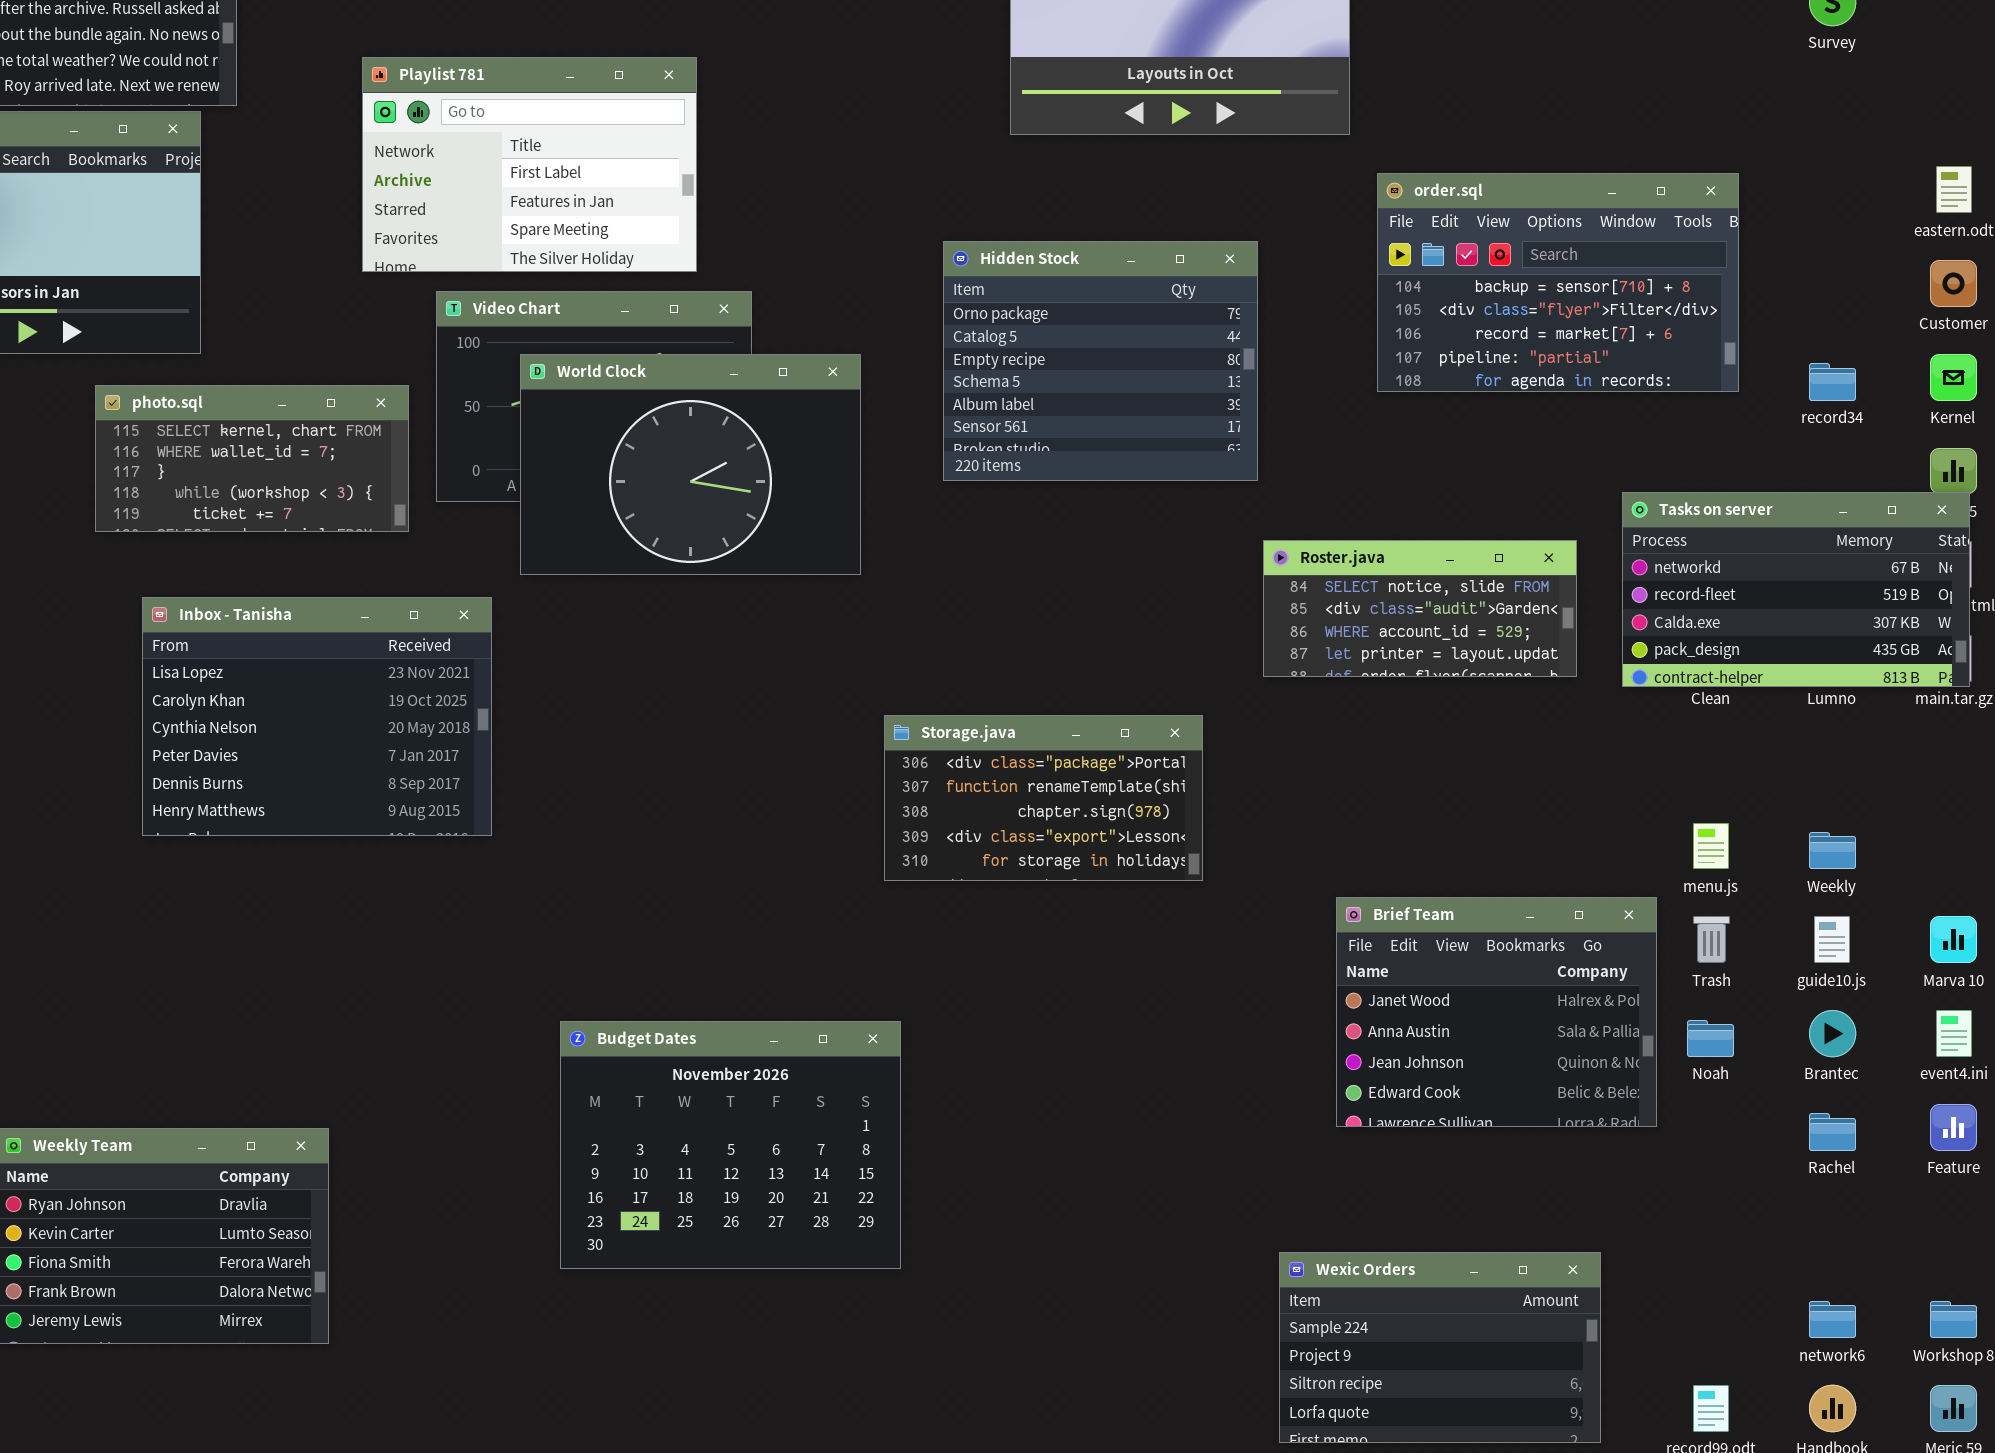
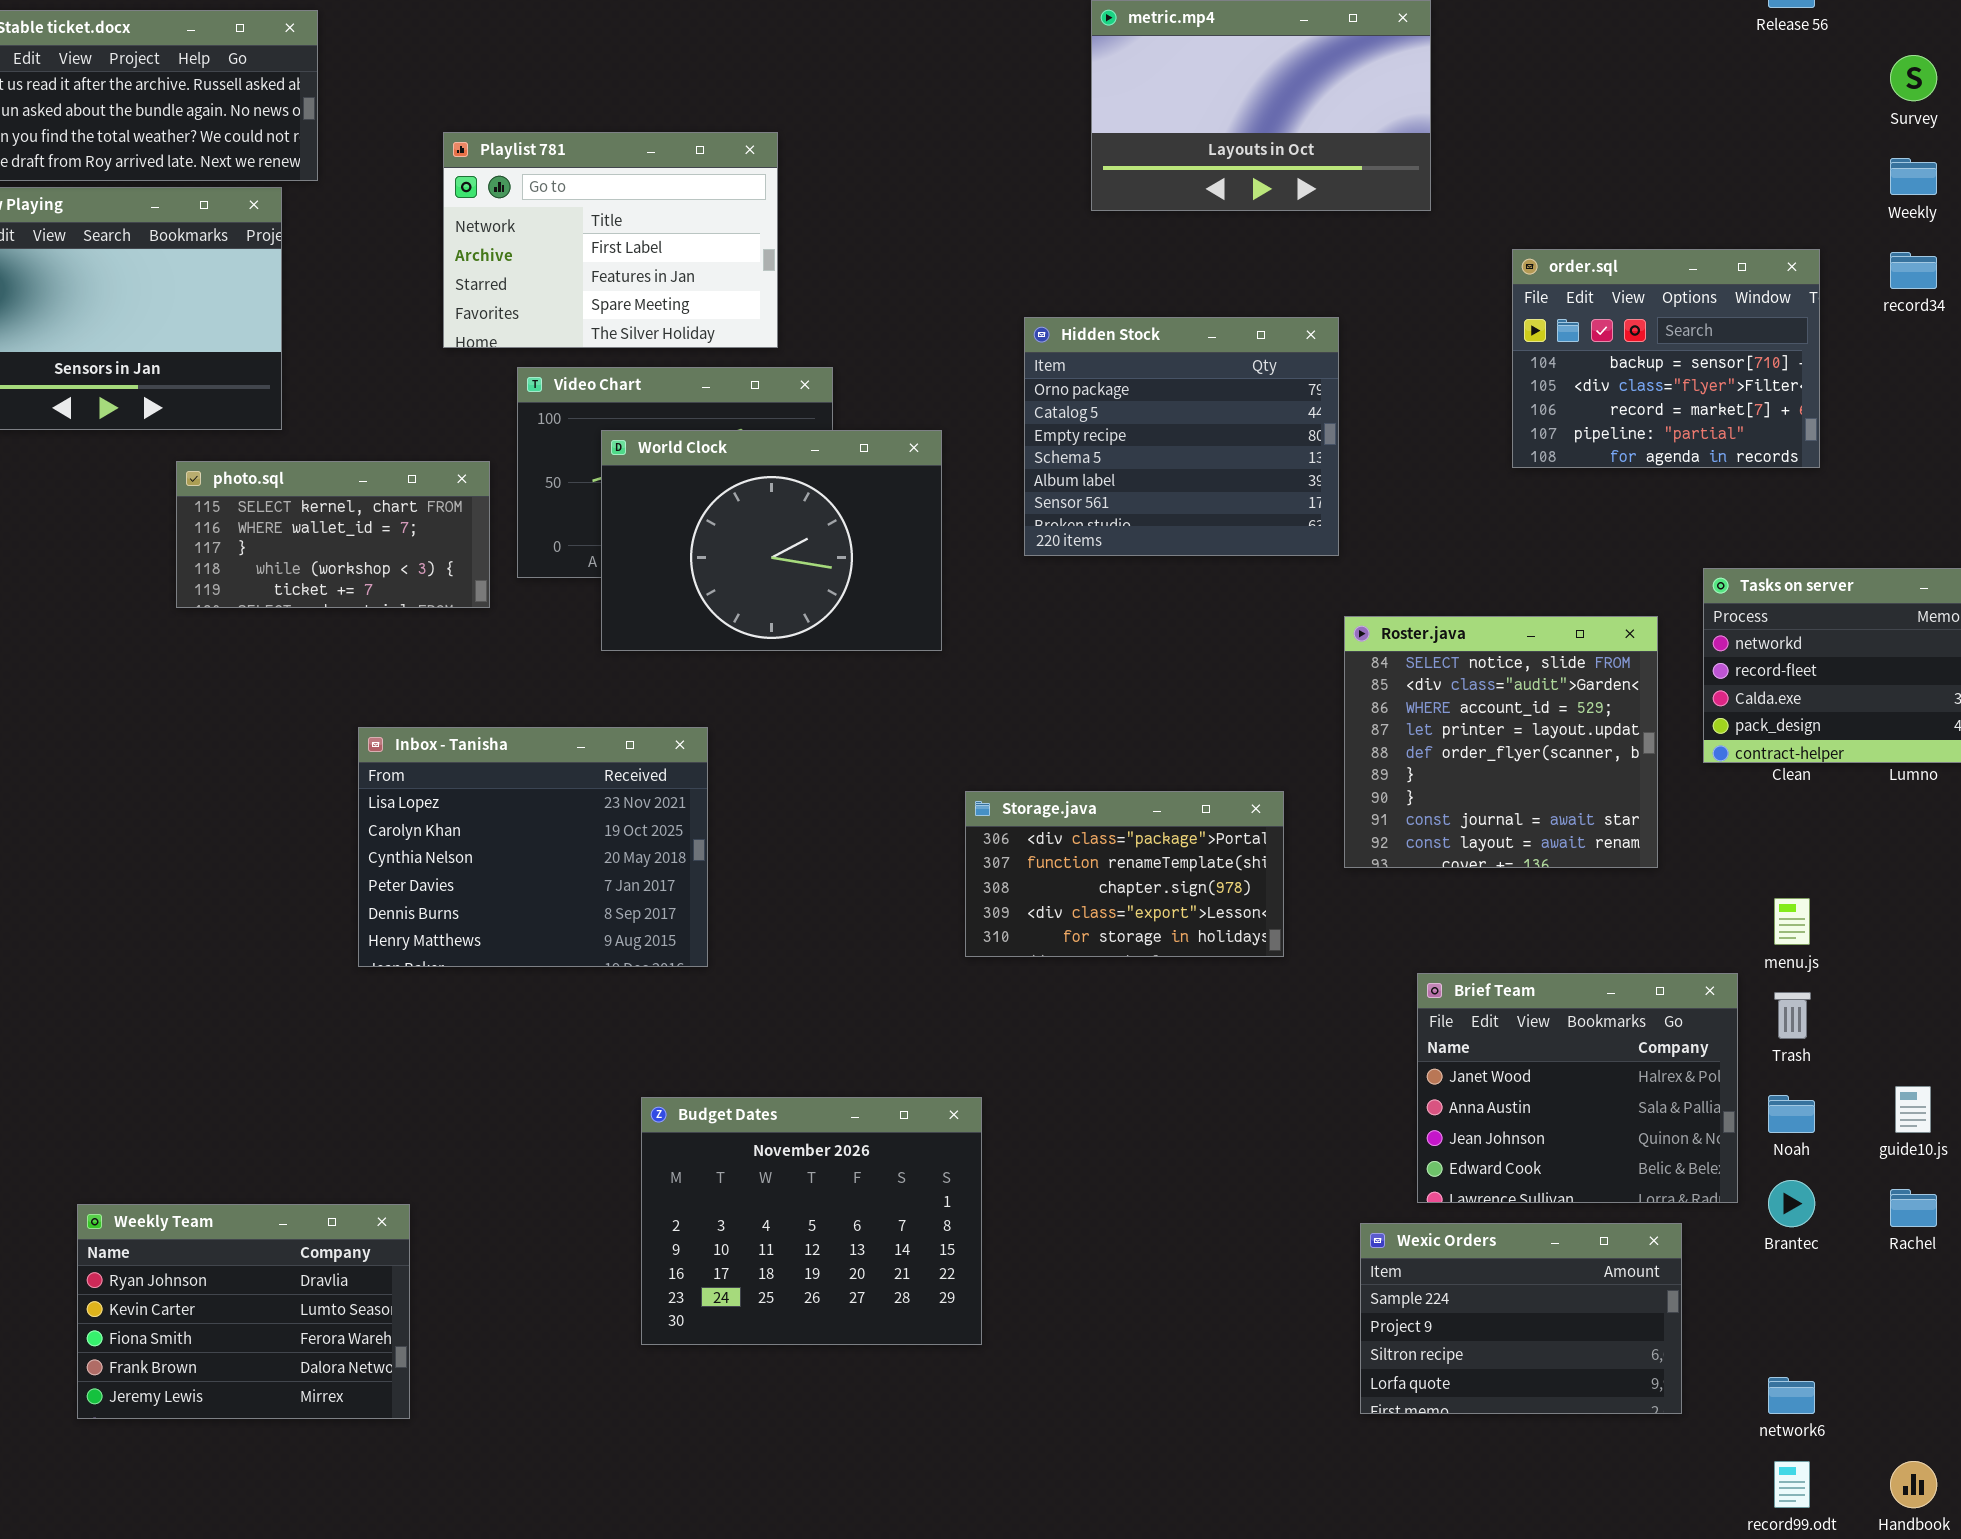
order.sql: [1377,173,1739,392] -> [1512,249,1820,468], resized
record34: [1809,363,1856,401] -> [1890,252,1937,289], moved
Roster.java: [1263,540,1577,677] -> [1344,616,1658,868], resized
Inbox - Tanisha: [142,597,492,836] -> [358,727,708,967], moved
Weekly: [1809,832,1856,869] -> [1890,158,1937,195], moved
guide10.js: [1814,916,1850,963] -> [1895,1086,1931,1133], moved
Brantec: [1809,1010,1856,1057] -> [1768,1180,1815,1227], moved
Wexic Orders: [1279,1252,1601,1443] -> [1360,1223,1682,1414], moved
network6: [1809,1301,1856,1338] -> [1768,1377,1815,1414], moved

